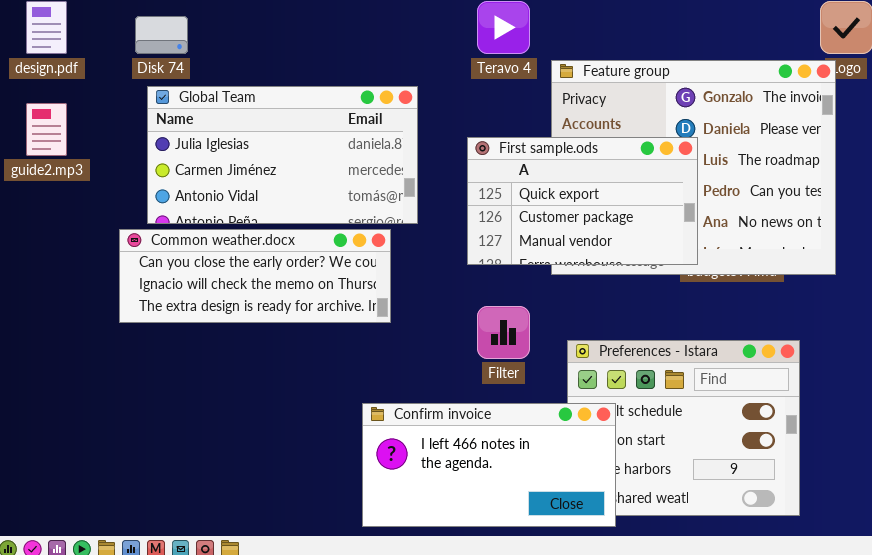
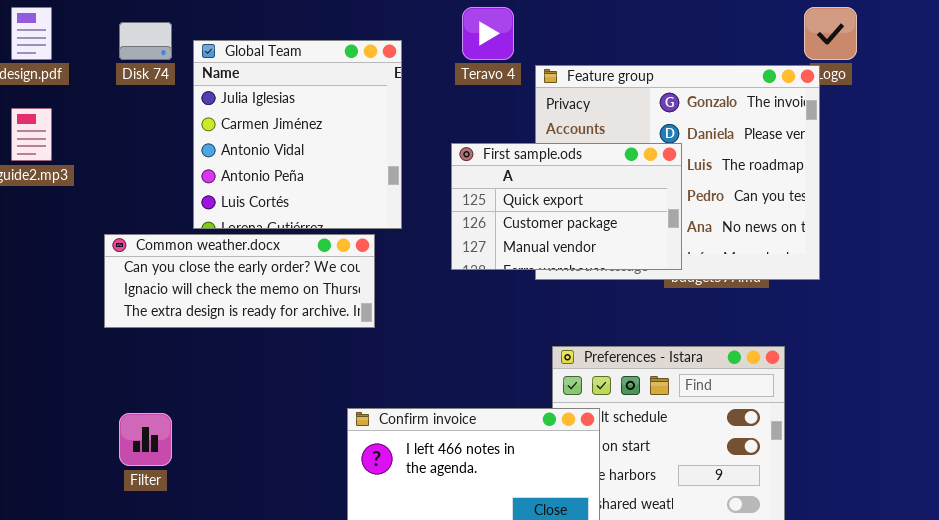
Global Team: [147,86,418,224] -> [193,40,402,229], resized
Filter: [477,306,530,359] -> [119,413,172,466], moved

